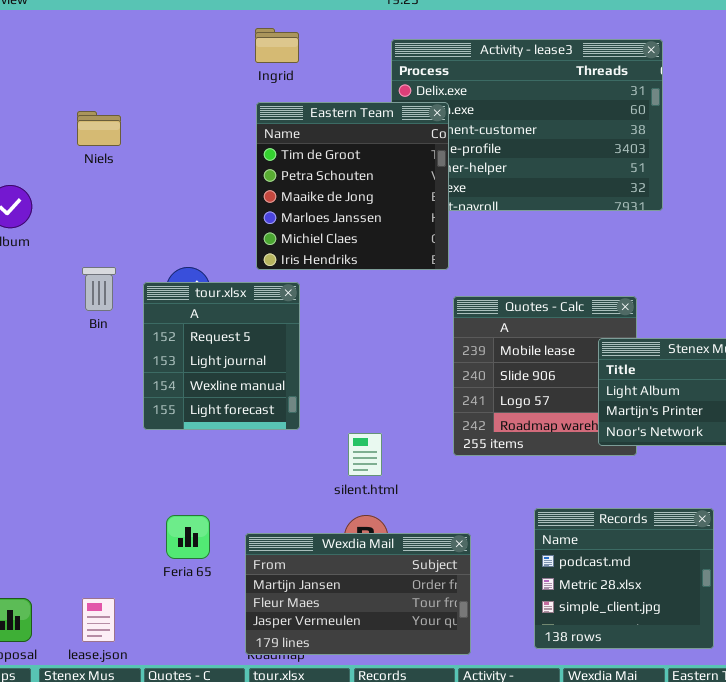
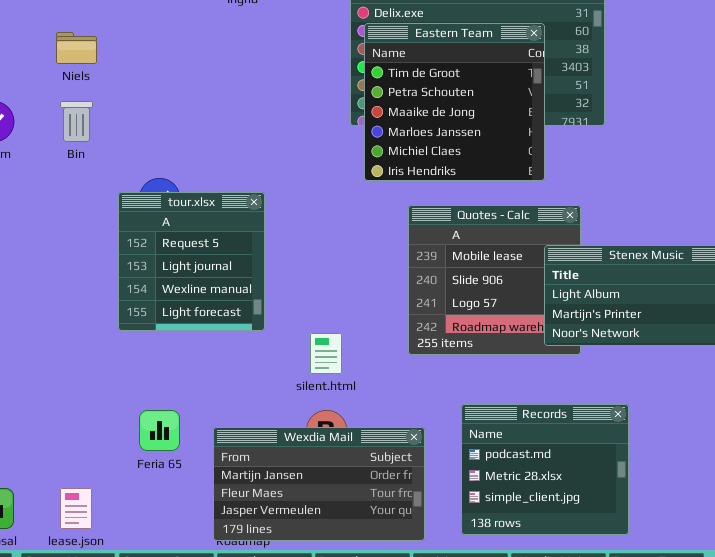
Eastern Team: [256,102,449,270] -> [364,23,545,181], moved
Bin: [82,267,116,311] -> [60,101,93,142], moved
Records: [534,508,714,649] -> [461,404,629,535], moved

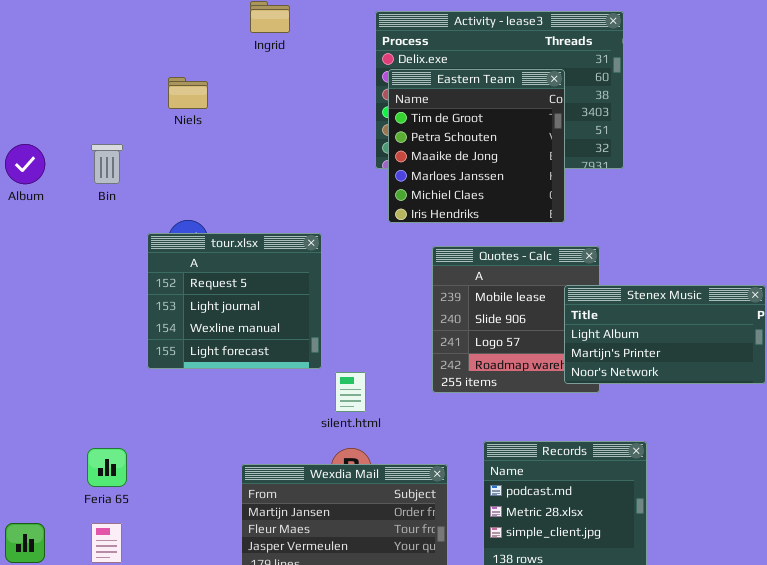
Niels: [56,32,97,64] -> [168,77,208,109], moved
tour.xlsx: [118,192,265,331] -> [147,233,322,369], resized
Feria 65: [139,410,180,451] -> [87,448,127,487], moved

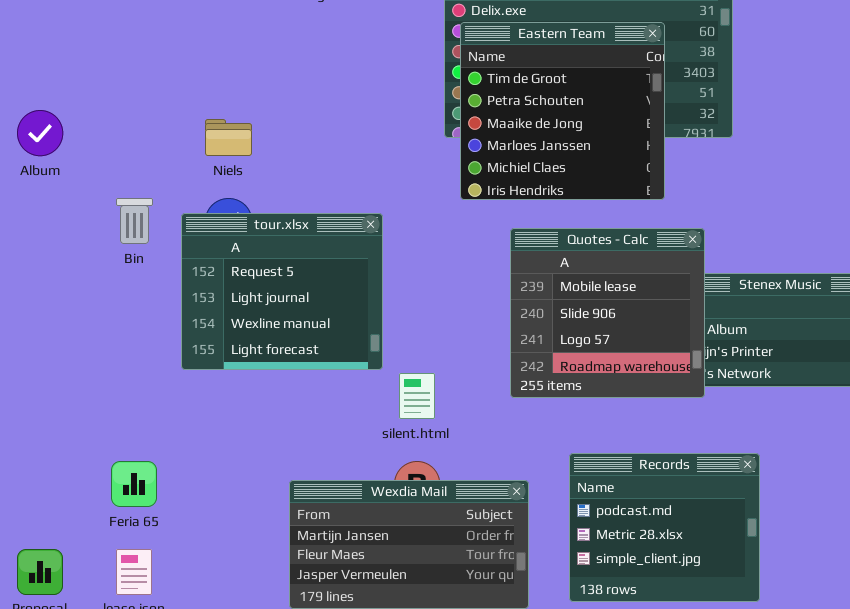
Niels: [168,77,208,109] -> [205,119,252,156], moved
Bin: [91,144,123,184] -> [116,198,153,244], moved
Quotes - Calc: [432,246,600,393] -> [510,228,705,398], raised

